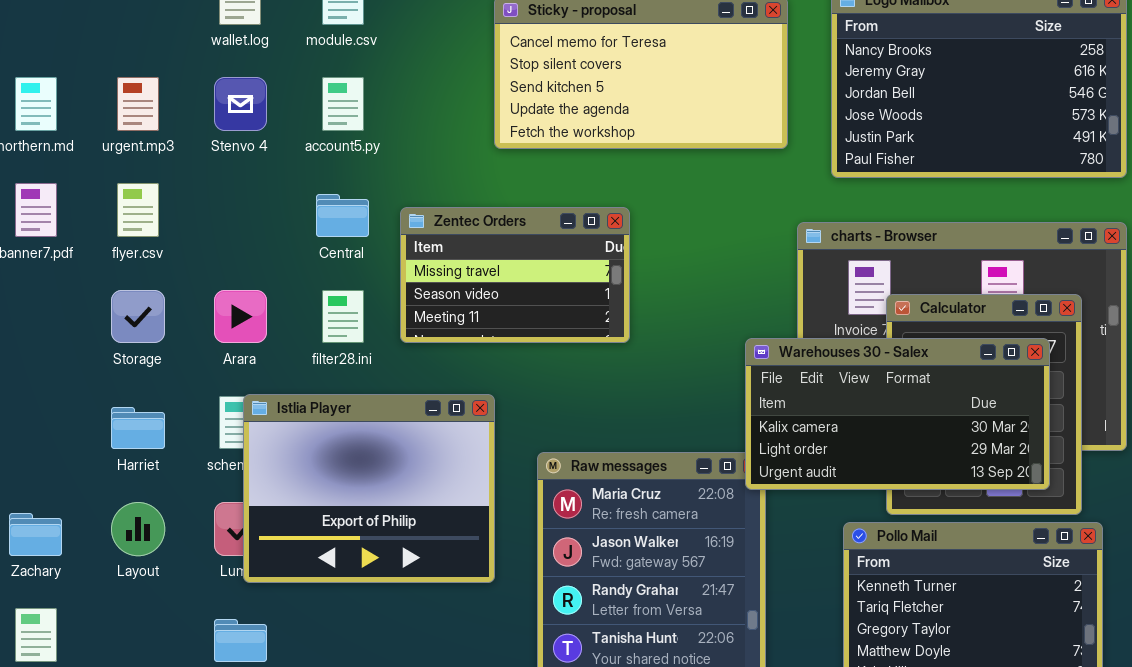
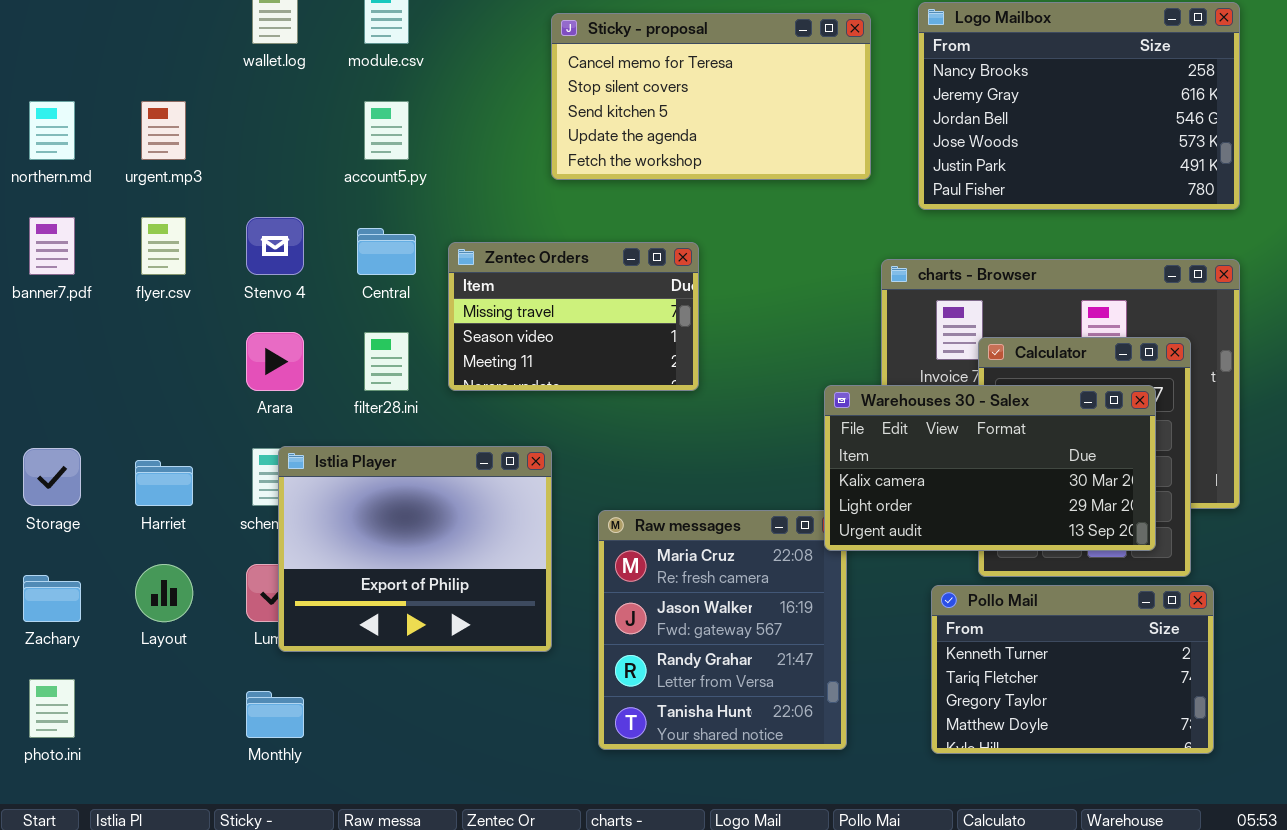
Stenvo 4: [214,77,267,131] -> [246,217,304,275], moved
Storage: [111,290,165,343] -> [23,448,81,506], moved

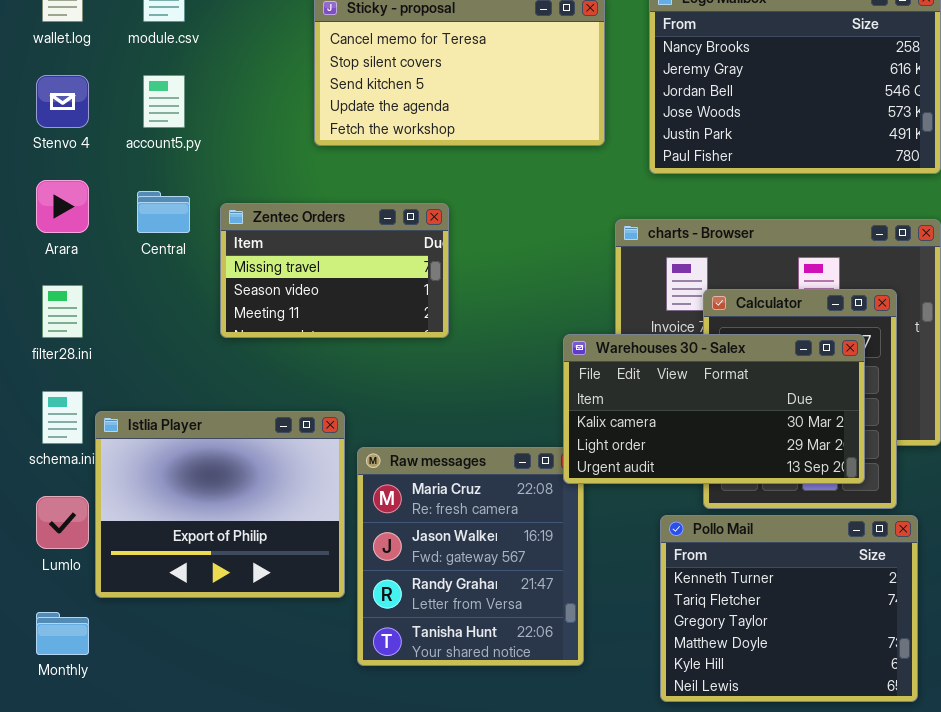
Stenvo 4: [246,217,304,275] -> [36,75,89,128], moved
Arara: [246,332,304,391] -> [36,180,89,233], moved
filter28.ini: [364,332,409,391] -> [42,285,83,338], moved
Istlia Player: [278,446,552,652] -> [95,411,345,598], moved
Pollo Mail: [931,585,1214,754] -> [660,515,918,702], resized

